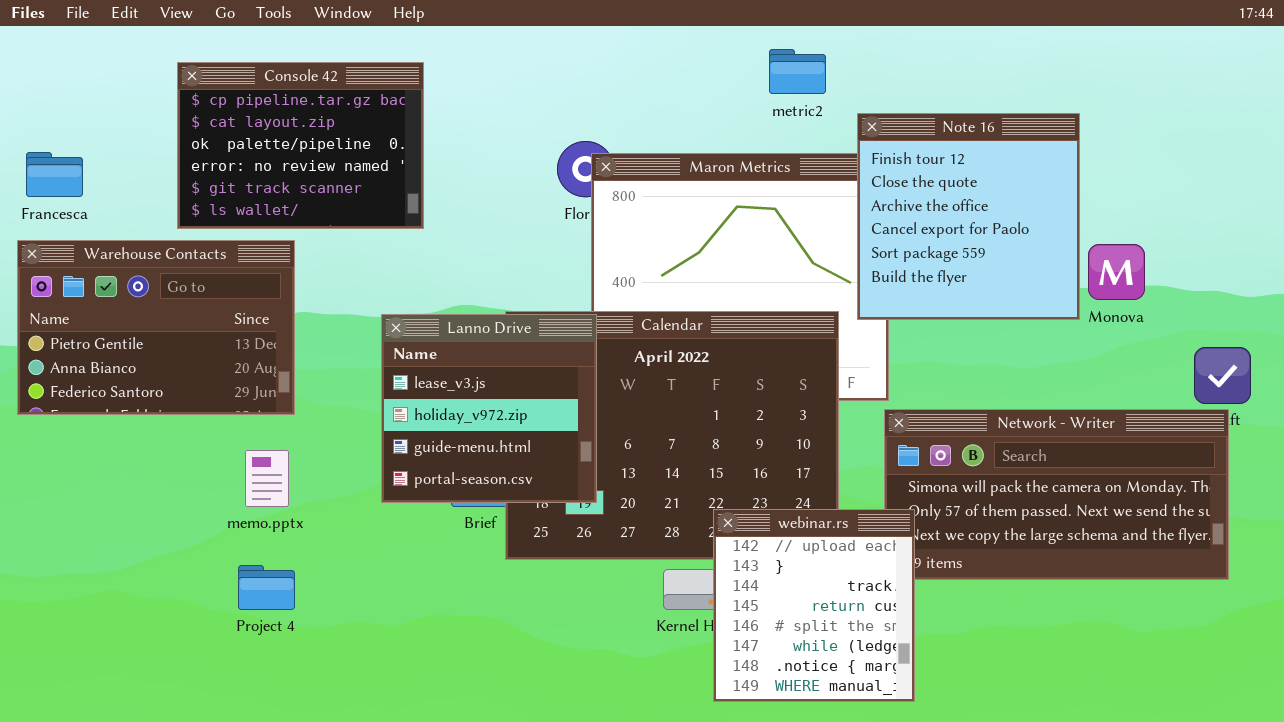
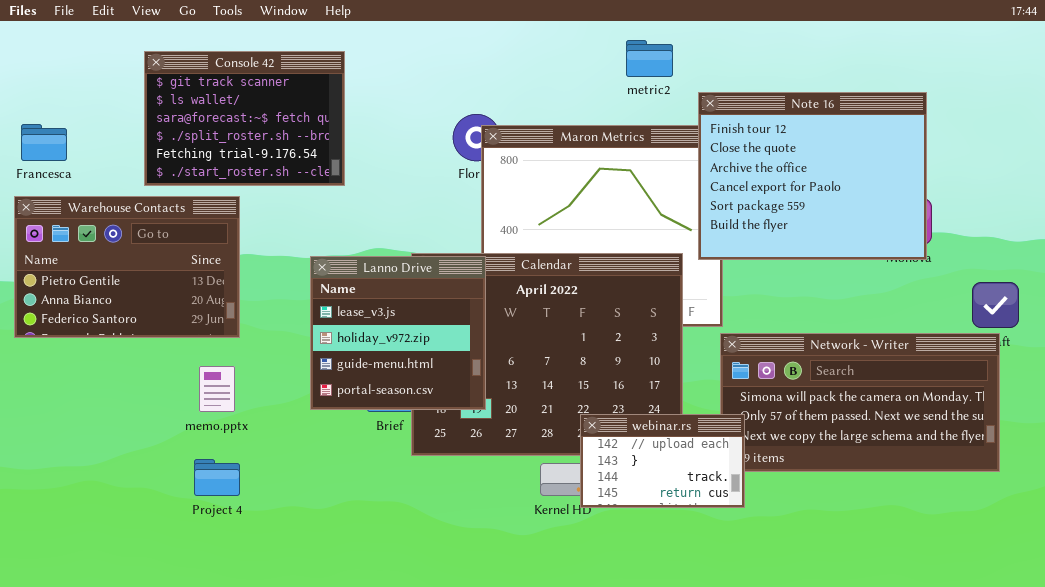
Console 42: [177,62,424,229] -> [144,51,345,186], scrolled down 4 rows
Note 16: [857,113,1080,320] -> [698,92,927,260], resized
webinar.rs: [713,509,915,702] -> [580,414,745,508], resized

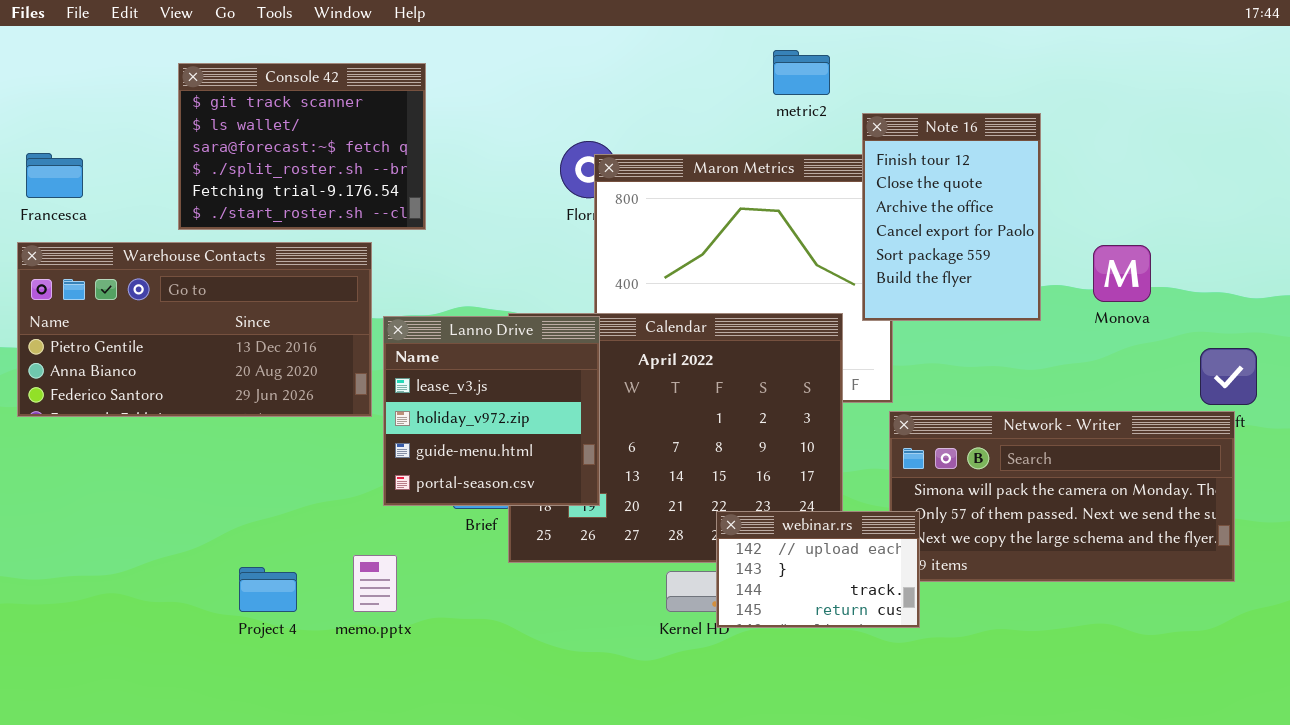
Note 16: [698,92,927,260] -> [862,113,1041,321], resized
Warehouse Contacts: [14,196,240,338] -> [17,242,372,417], resized
memo.pptx: [199,366,235,412] -> [353,555,397,612], moved

